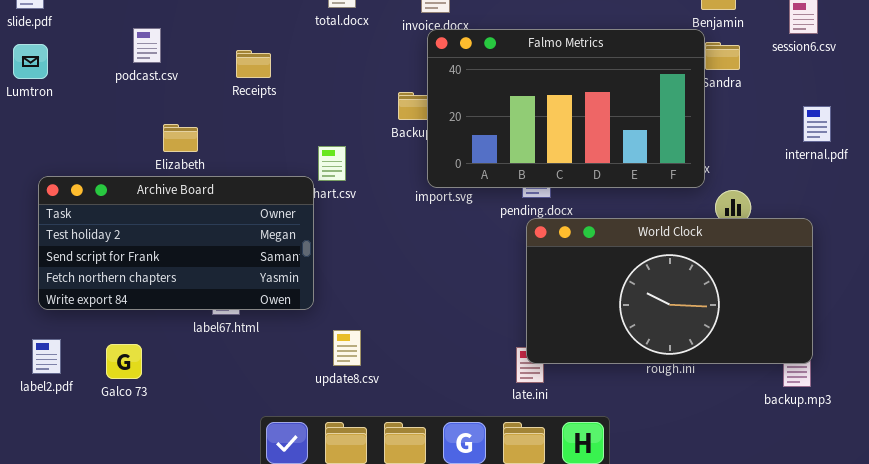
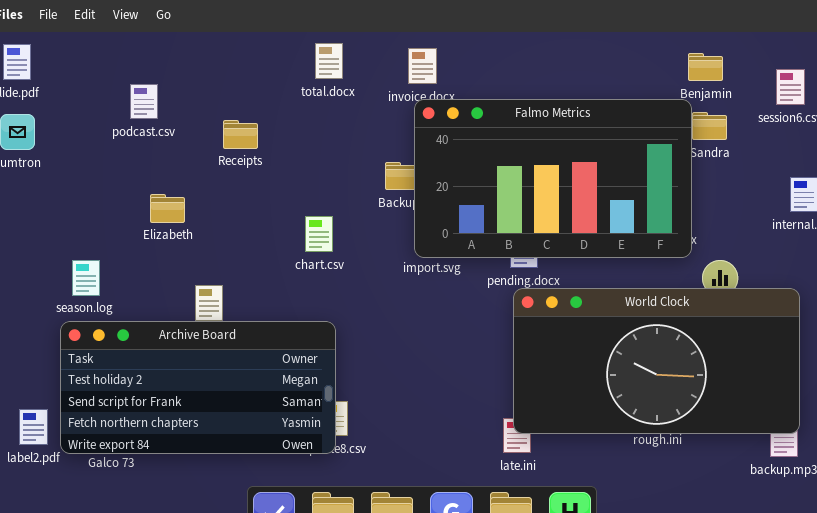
podcast.csv: [133,28,161,63] -> [130,84,158,119], moved
Archive Board: [38,176,314,310] -> [60,321,336,454], moved

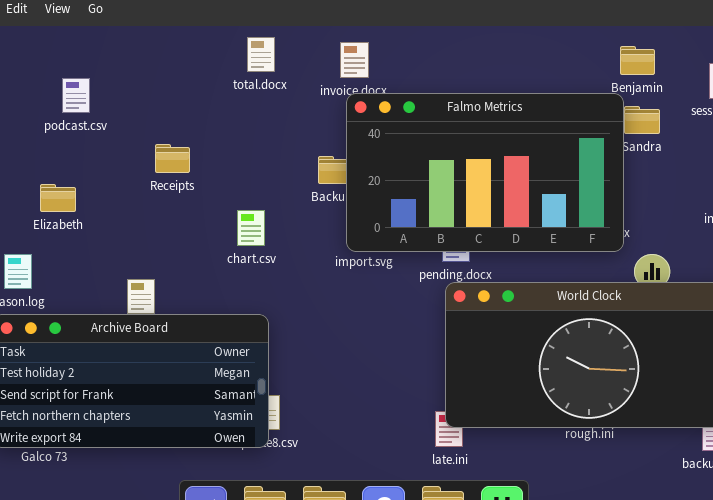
Receipts: [223,120,258,149] -> [155,144,190,173], moved
Elizabeth: [150,194,185,223] -> [40,184,76,212], moved

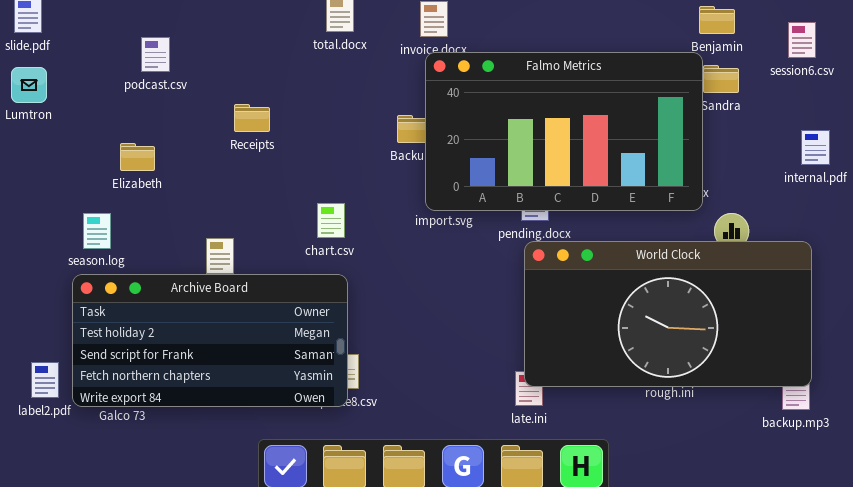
chart.csv: [237,210,265,246] -> [317,203,345,238], moved

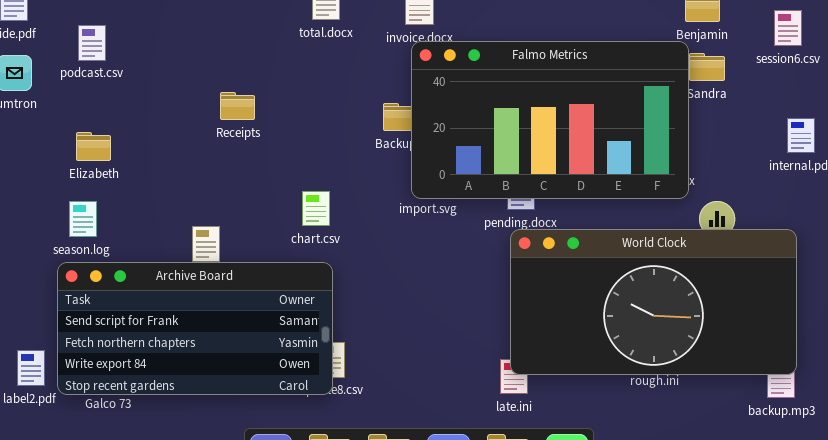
podcast.csv: [141,37,170,72] -> [78,25,106,61], moved
Elizabeth: [120,143,155,171] -> [76,132,111,161], moved
Archive Board: [72,274,348,407] -> [57,262,333,395], scrolled down 1 row

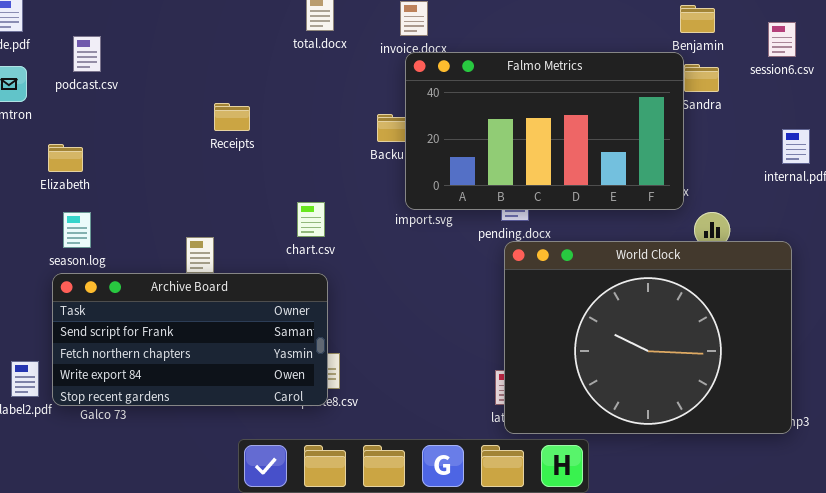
Elizabeth: [76,132,111,161] -> [48,144,83,172], moved
World Clock: [510,229,797,375] -> [504,241,792,434], resized

